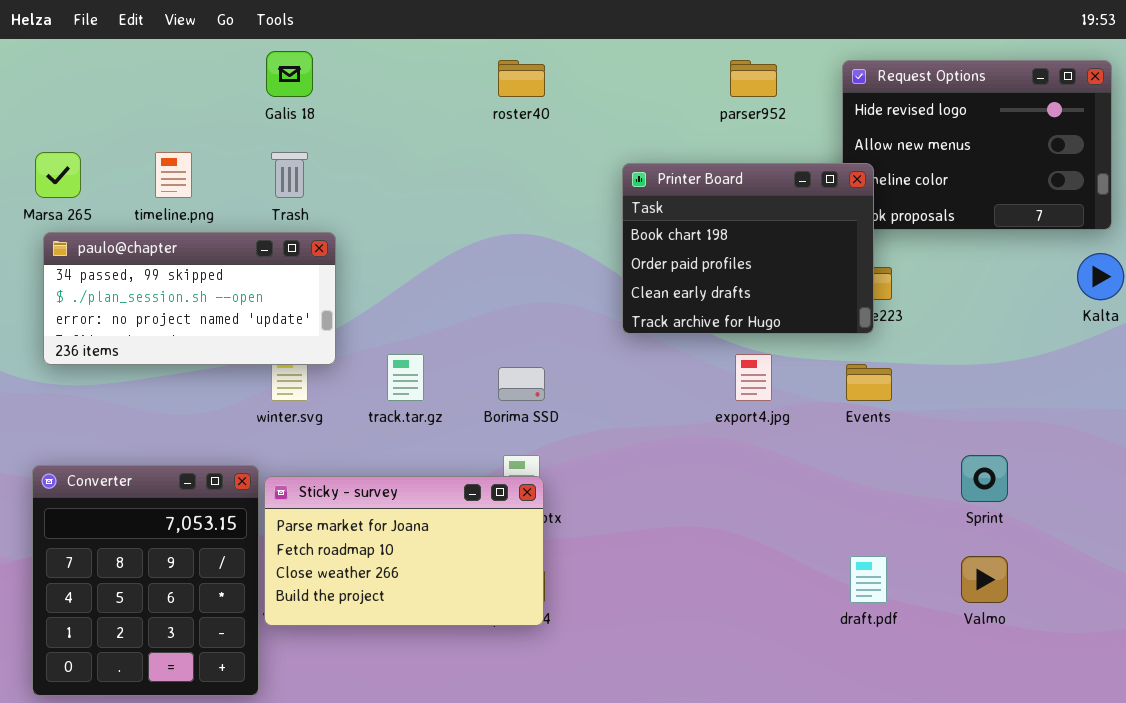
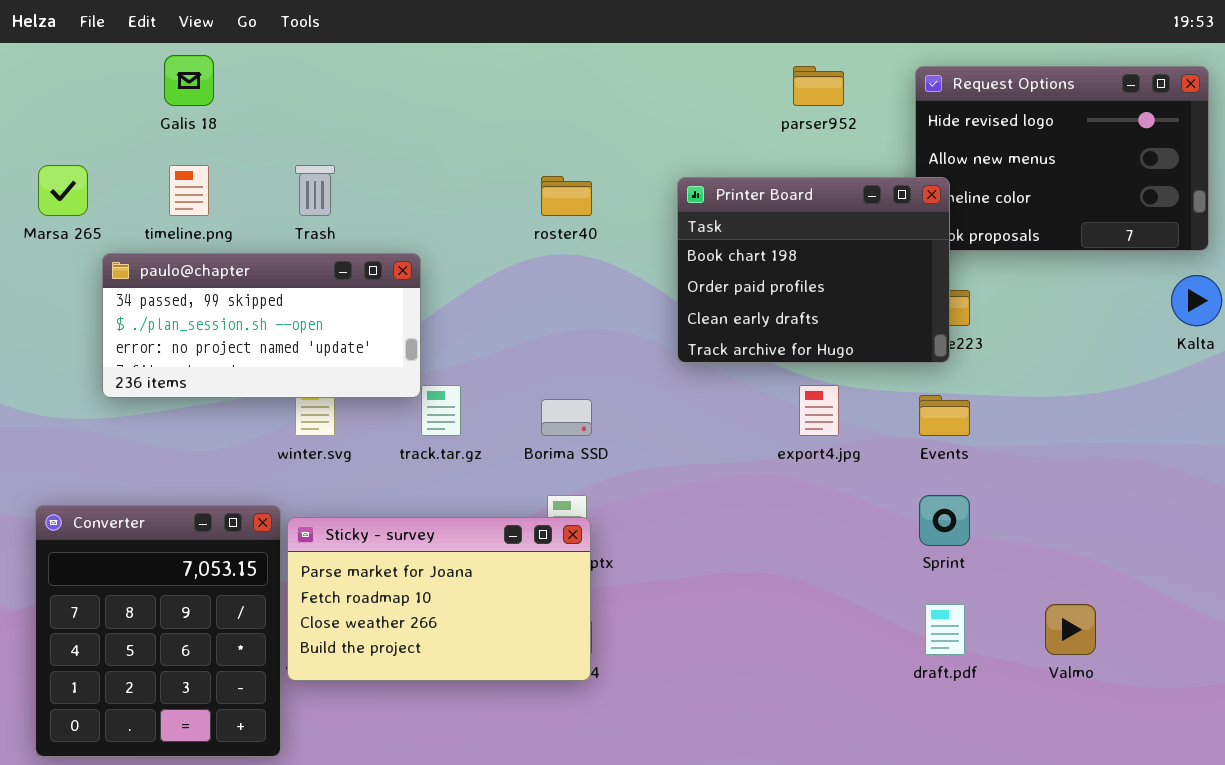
Galis 18: [266,51,313,97] -> [164,55,214,106], moved
roster40: [498,60,545,97] -> [541,176,592,216], moved
paulo@chapter: [43,232,336,365] -> [102,253,421,398], moved
Sprint: [961,455,1008,502] -> [919,495,970,546], moved

